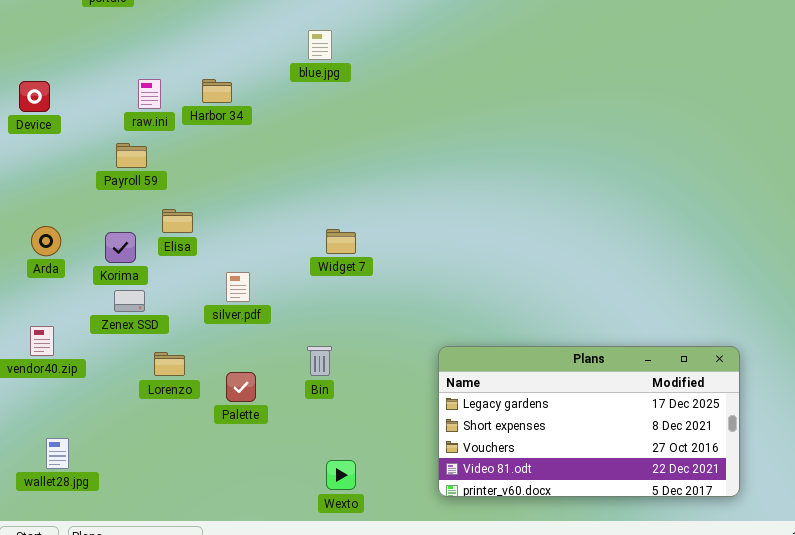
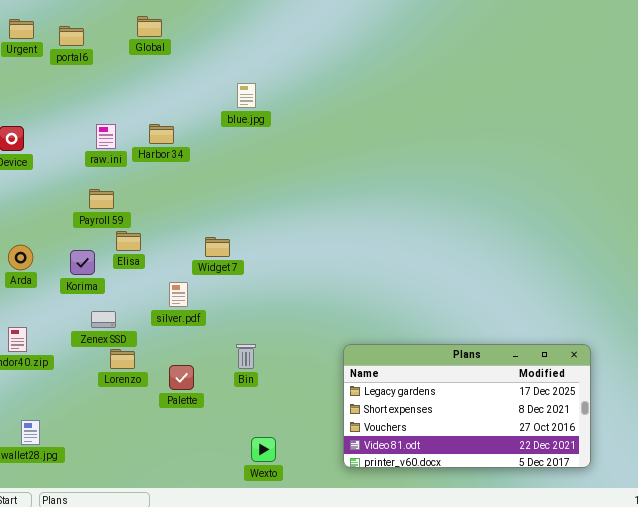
Payroll 59: [116,143,147,168] -> [89,189,114,209], moved
Widget 7: [326,229,356,254] -> [205,237,230,257], moved
Zenex SSD: [114,290,145,312] -> [91,311,116,328], moved

